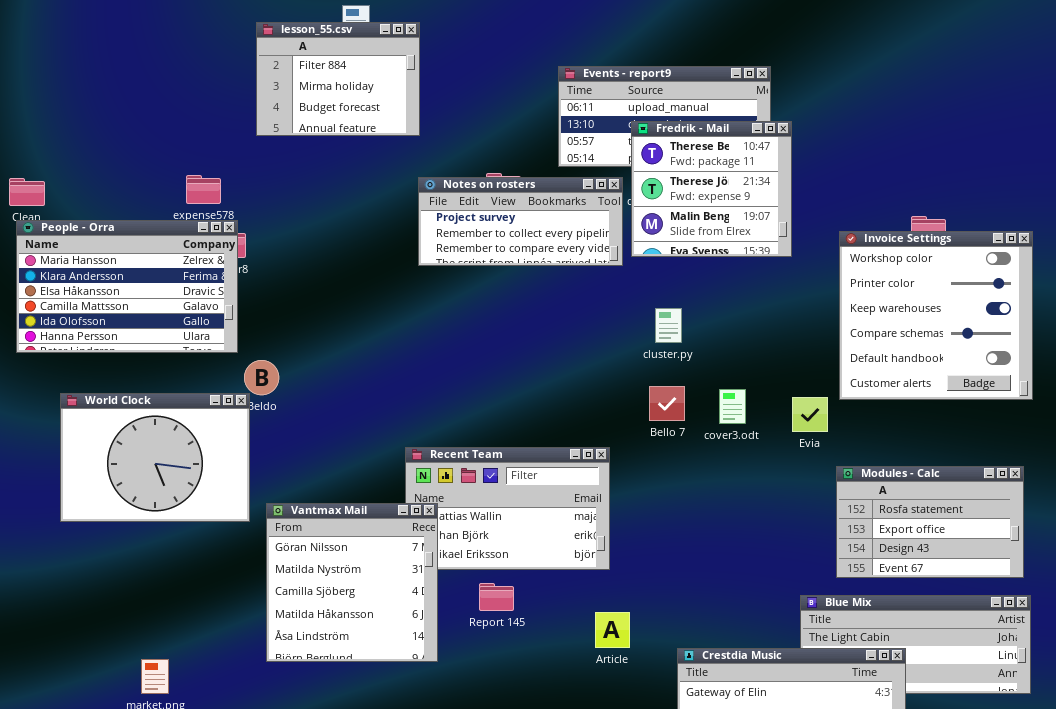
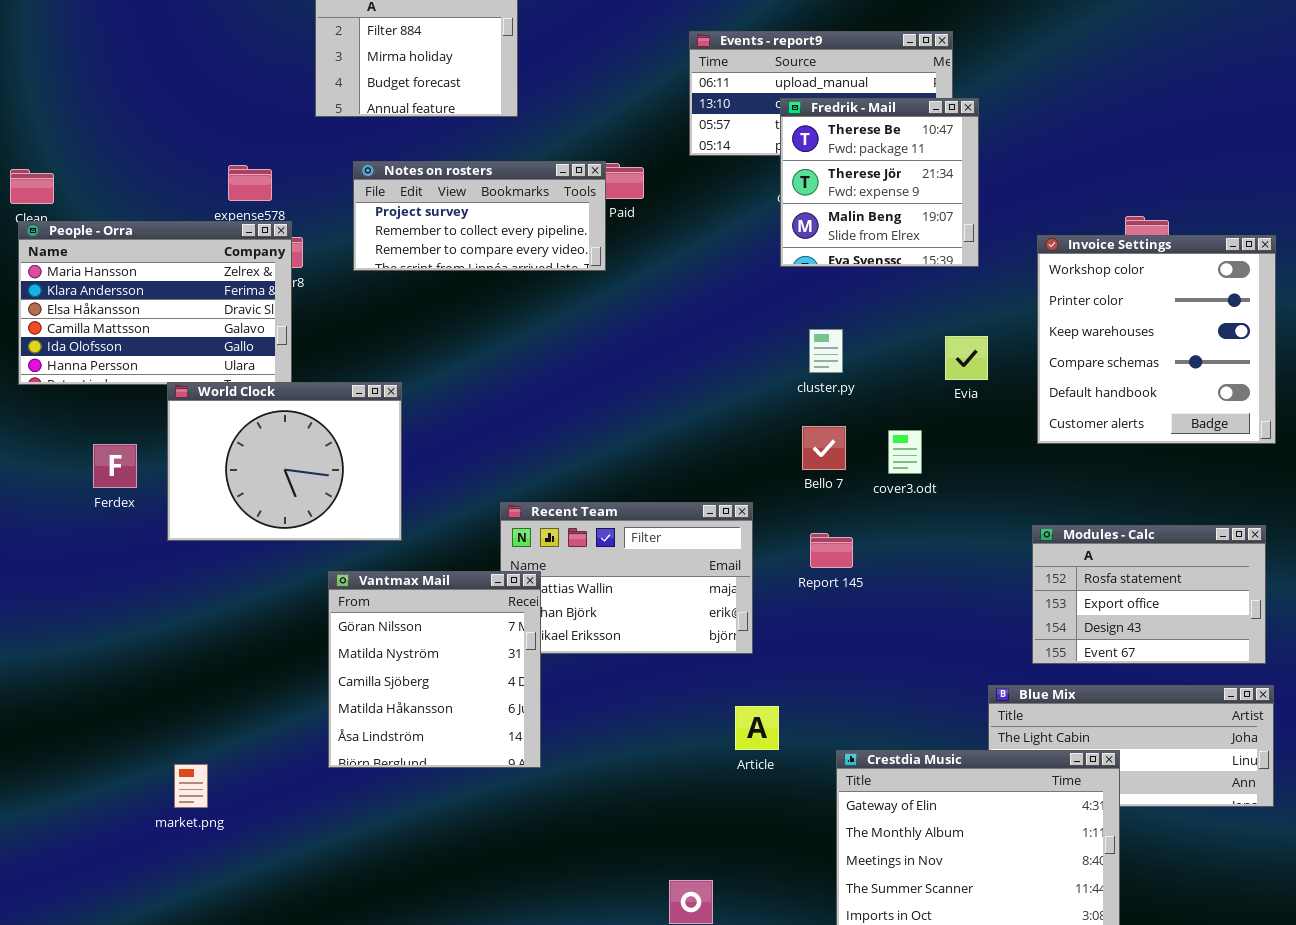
Notes on rosters: [418,177,623,266] -> [353,161,606,271], moved
World Clock: [60,393,250,522] -> [167,382,402,541], moved
Evia: [792,397,828,432] -> [945,336,988,380], moved
Report 145: [479,583,514,611] -> [810,533,853,568], moved

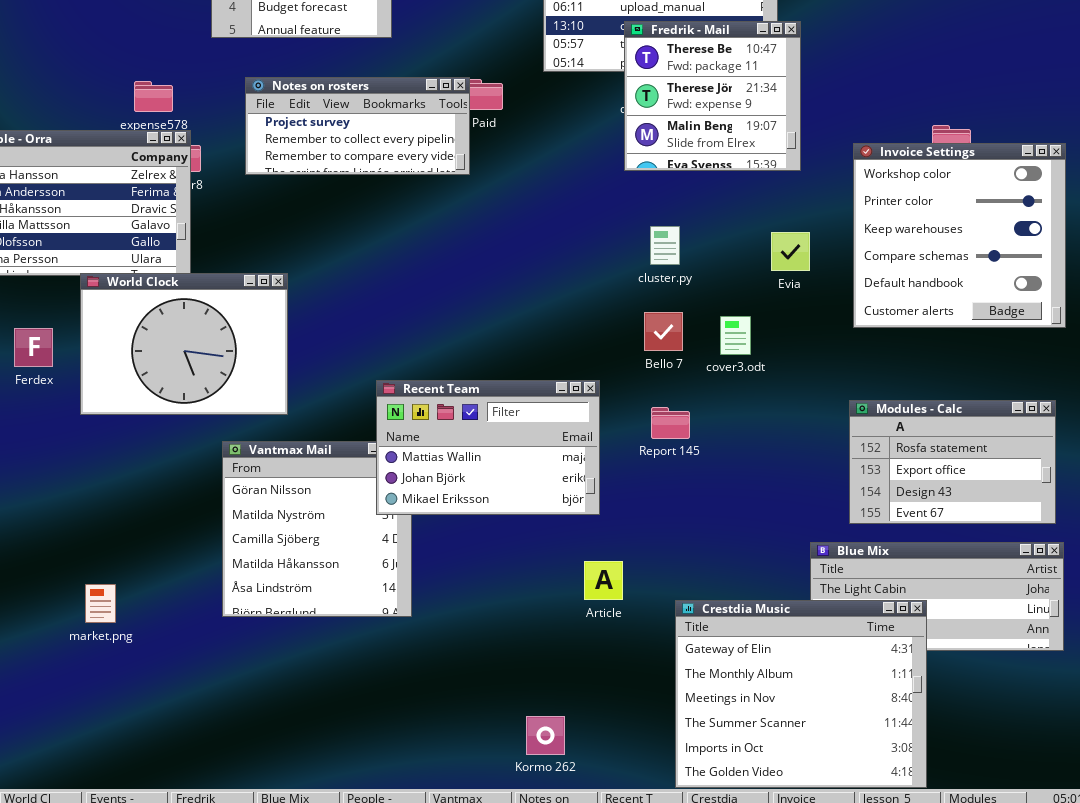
Recent Team: [500,502,753,654] -> [376,380,600,515], raised
market.png: [174,764,208,808] -> [85,584,116,623], moved

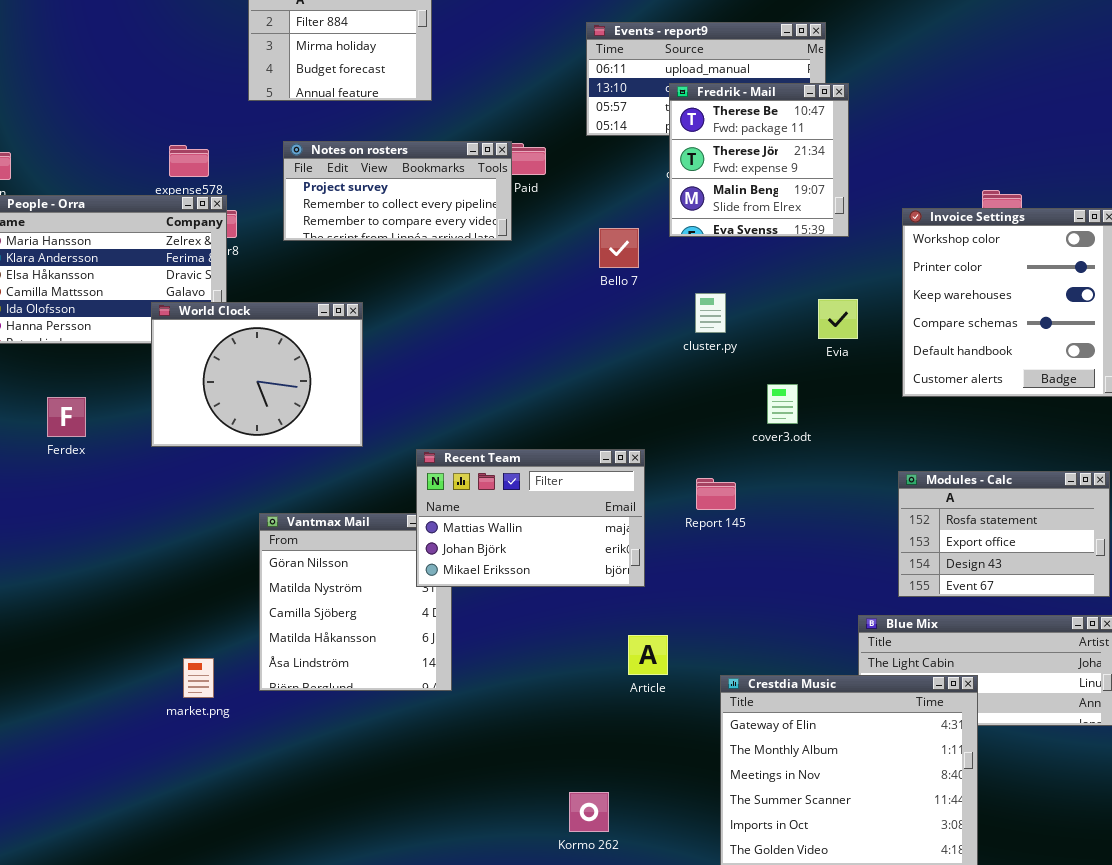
World Clock: [80,273,288,415] -> [151,302,363,447], moved
Bello 7: [644,312,683,351] -> [599,228,639,268], moved
market.png: [85,584,116,623] -> [183,658,214,698], moved

